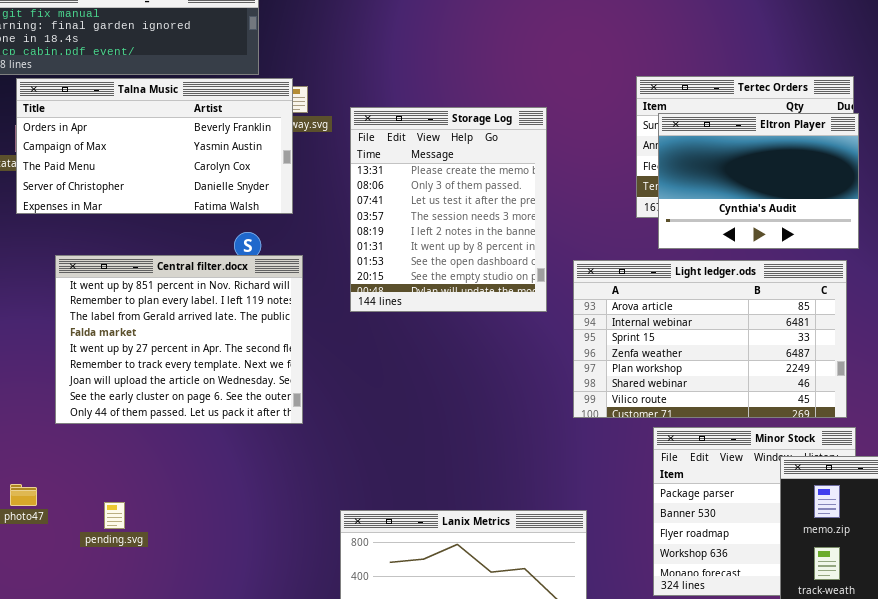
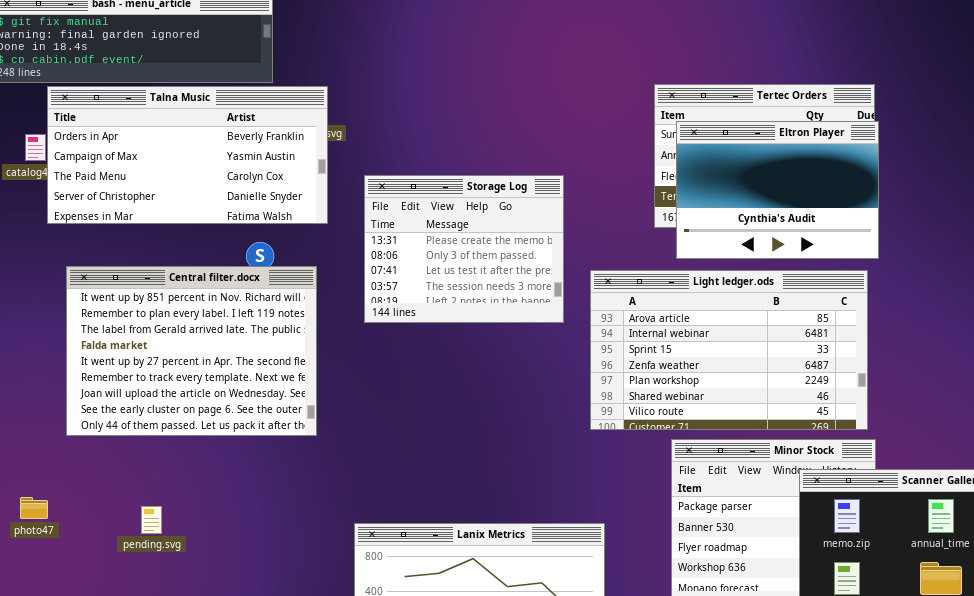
Talna Music: [16,78,293,214] -> [47,86,328,224], moved
Storage Log: [350,107,547,312] -> [364,175,564,323], resized
pending.svg: [104,502,125,529] -> [141,506,162,534], moved

